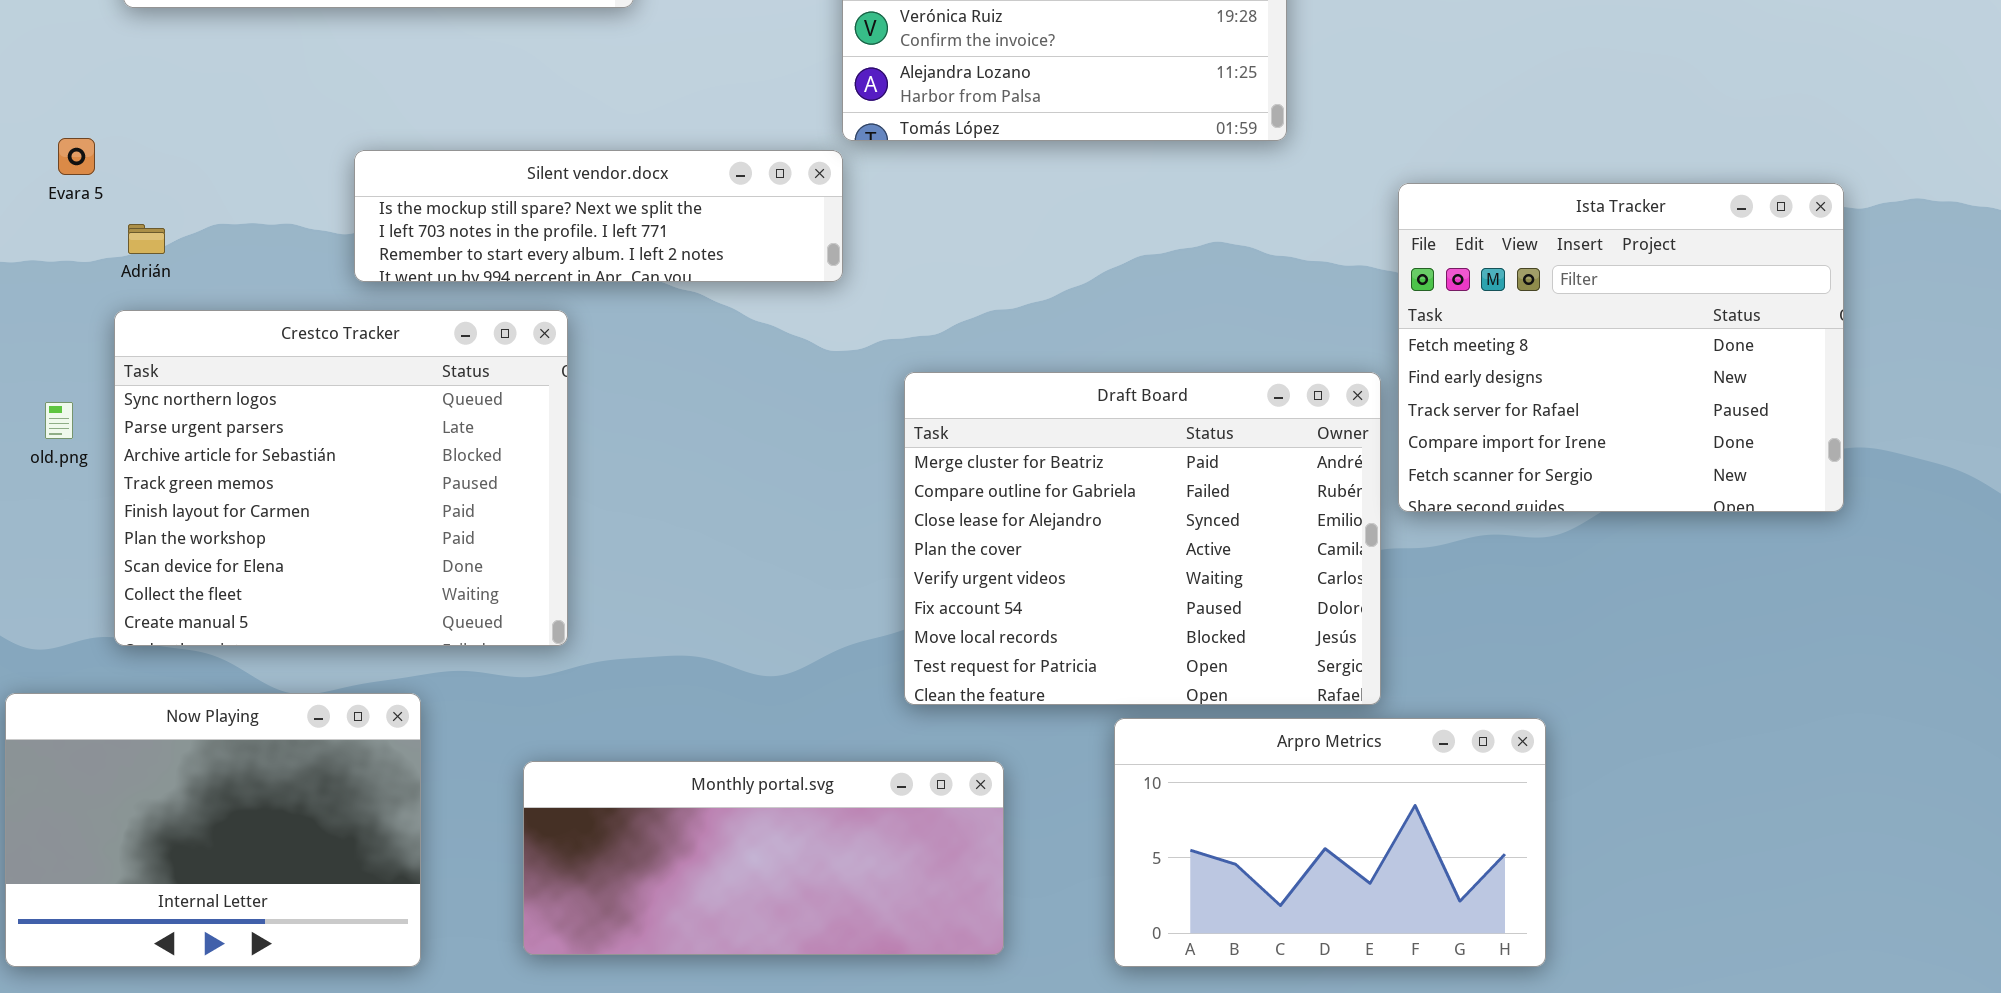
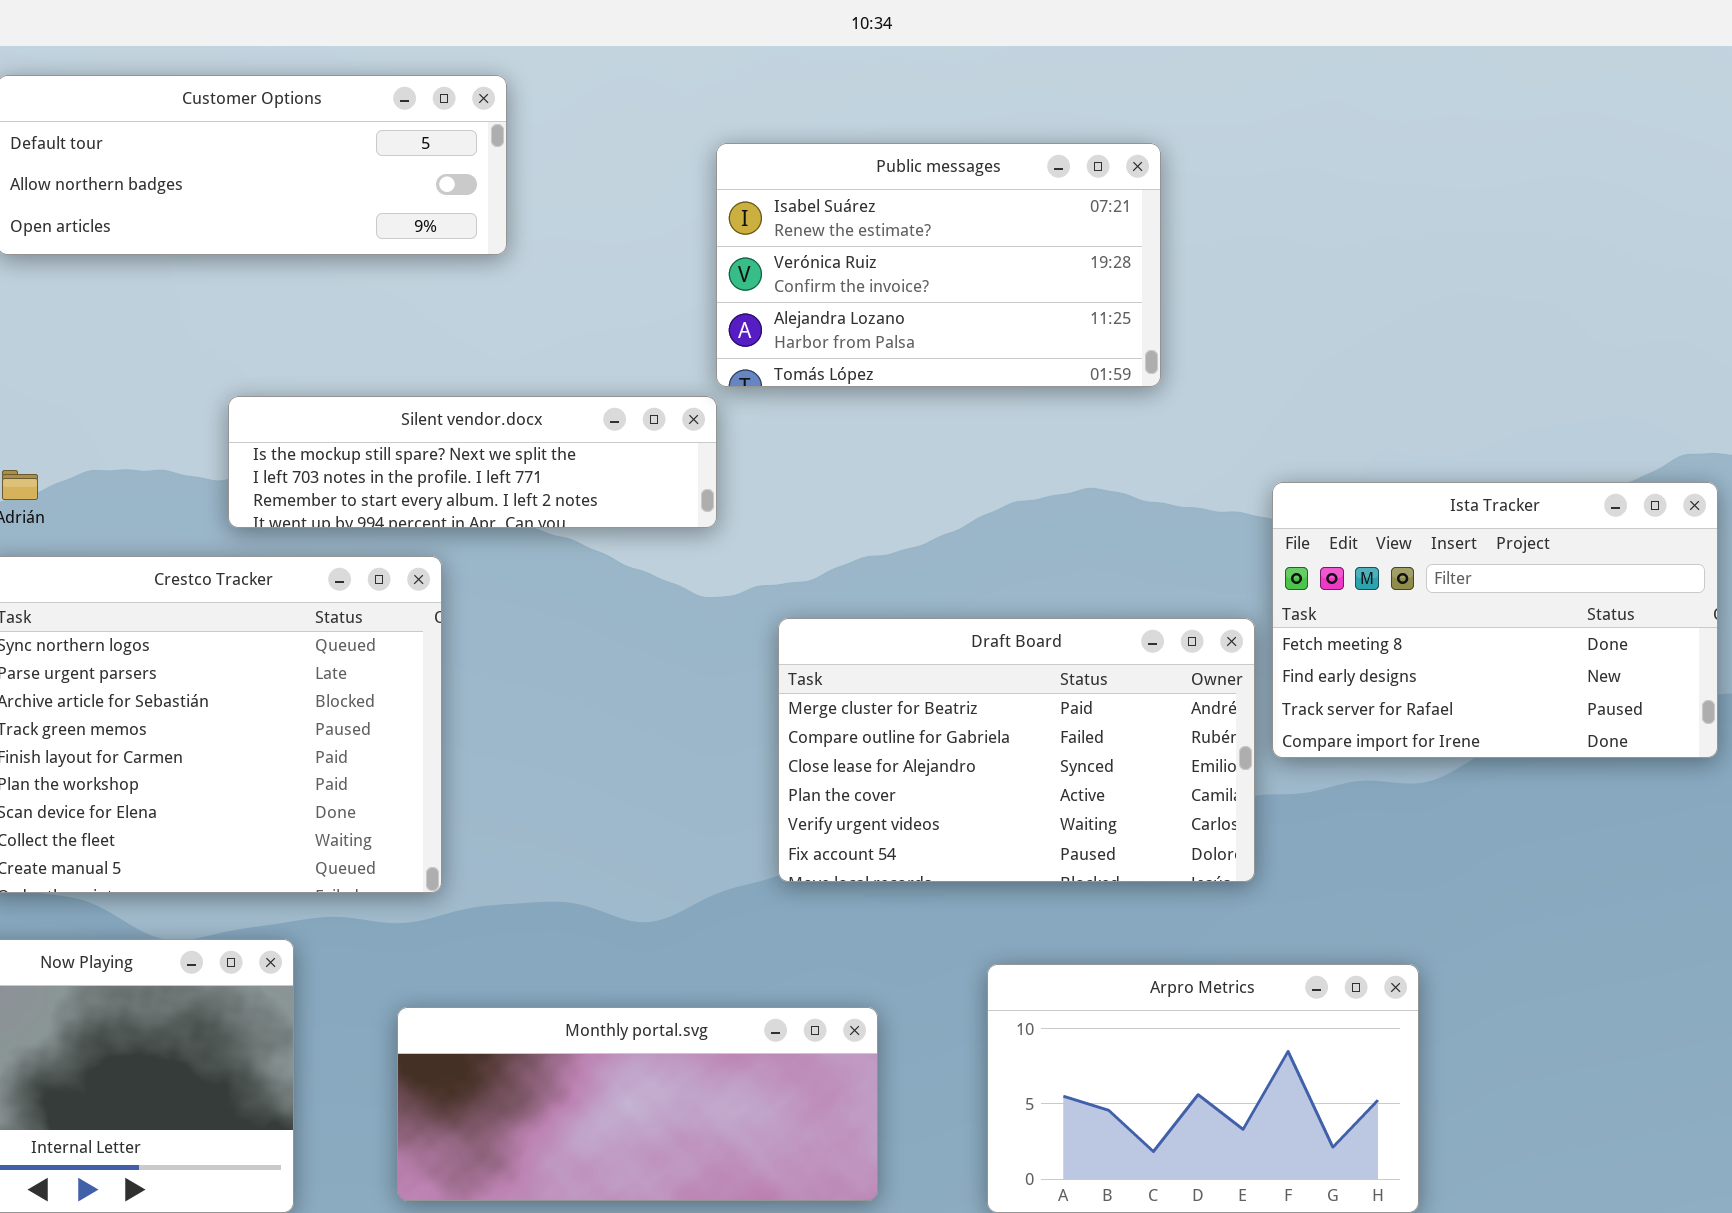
Ista Tracker: [1398,183,1844,512] -> [1272,482,1718,758], resized
Draft Board: [904,372,1381,705] -> [778,618,1255,882], resized

